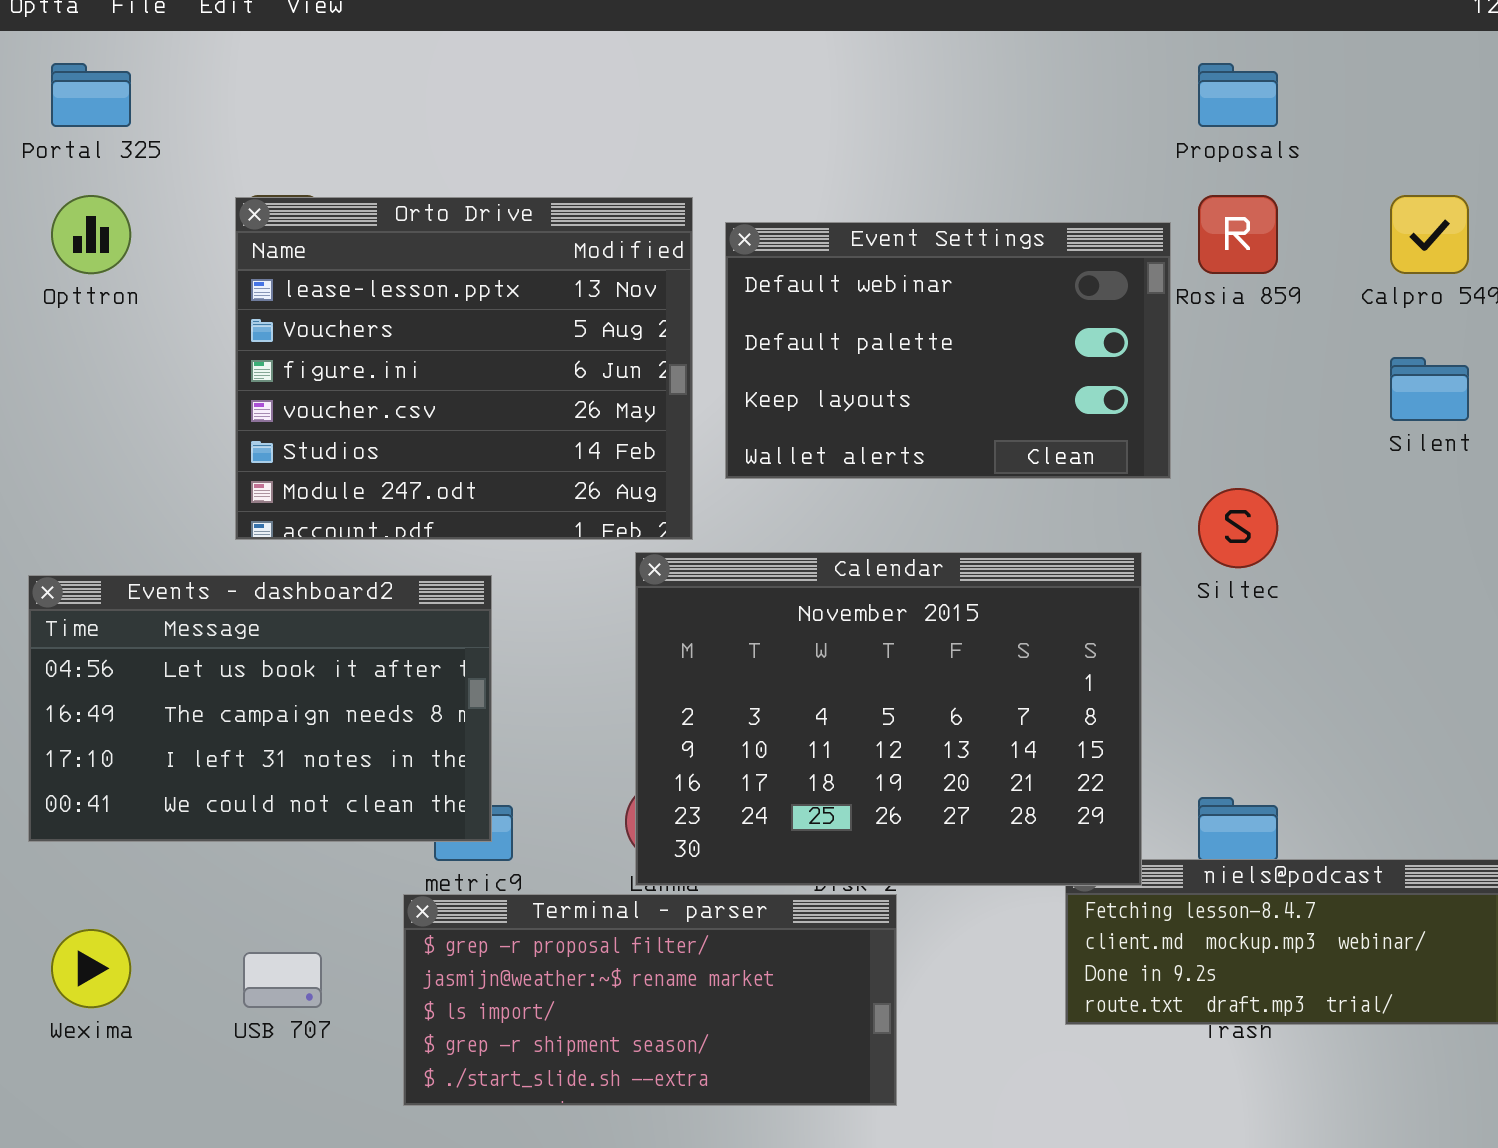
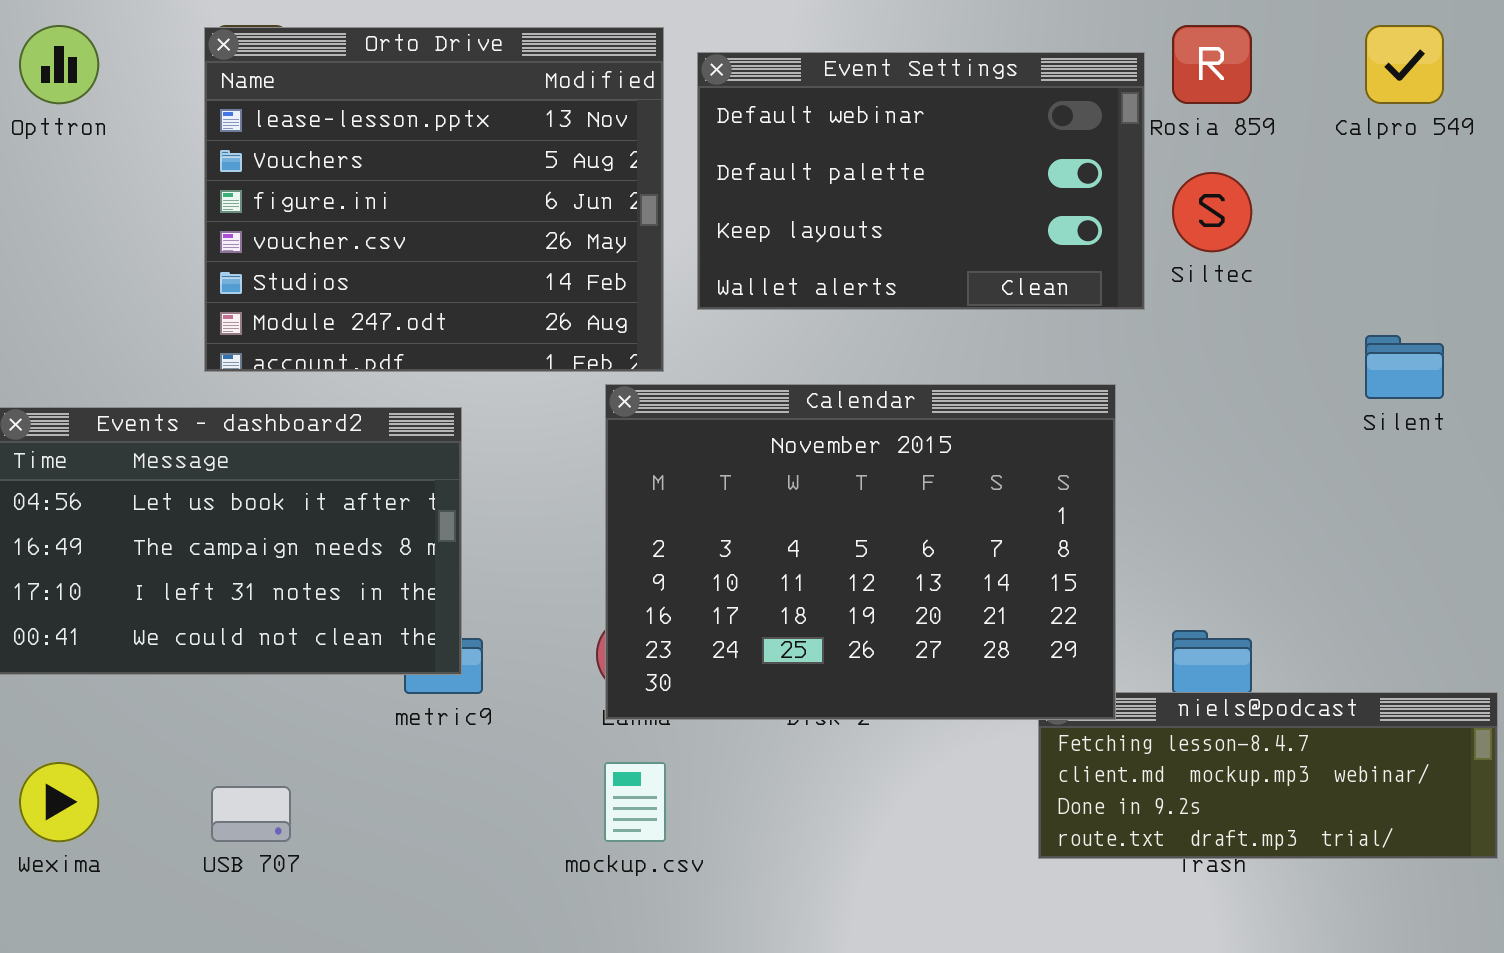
Silent: [1390,357,1469,421] -> [1365,335,1444,399], moved
Siltec: [1198,488,1278,568] -> [1172,172,1252,252], moved
Terminal - parser: [403,894,897,1106] -> none, closed

